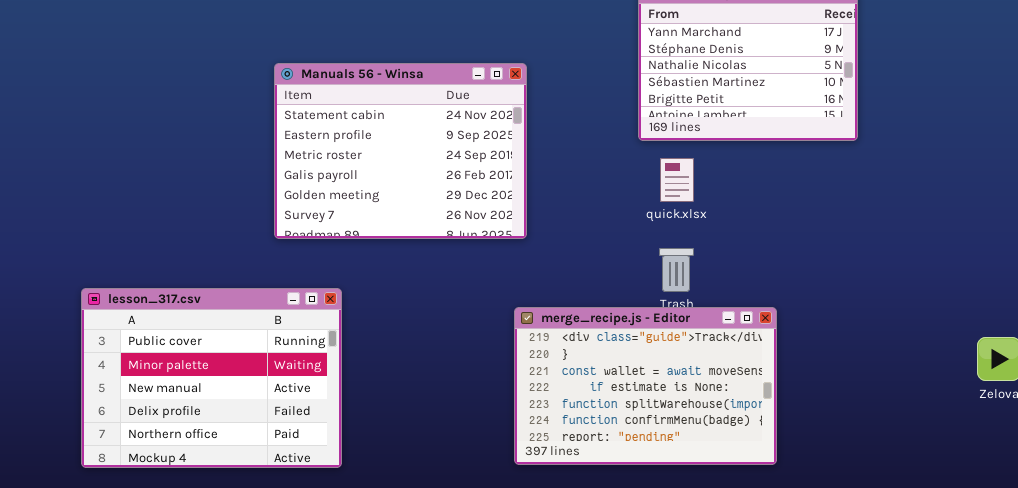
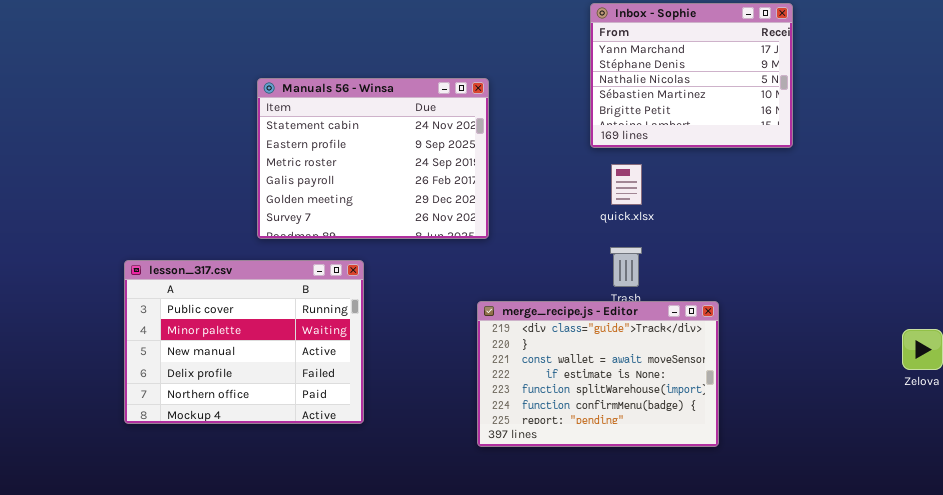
lesson_317.csv: [81,288,342,468] -> [124,260,364,424], moved

